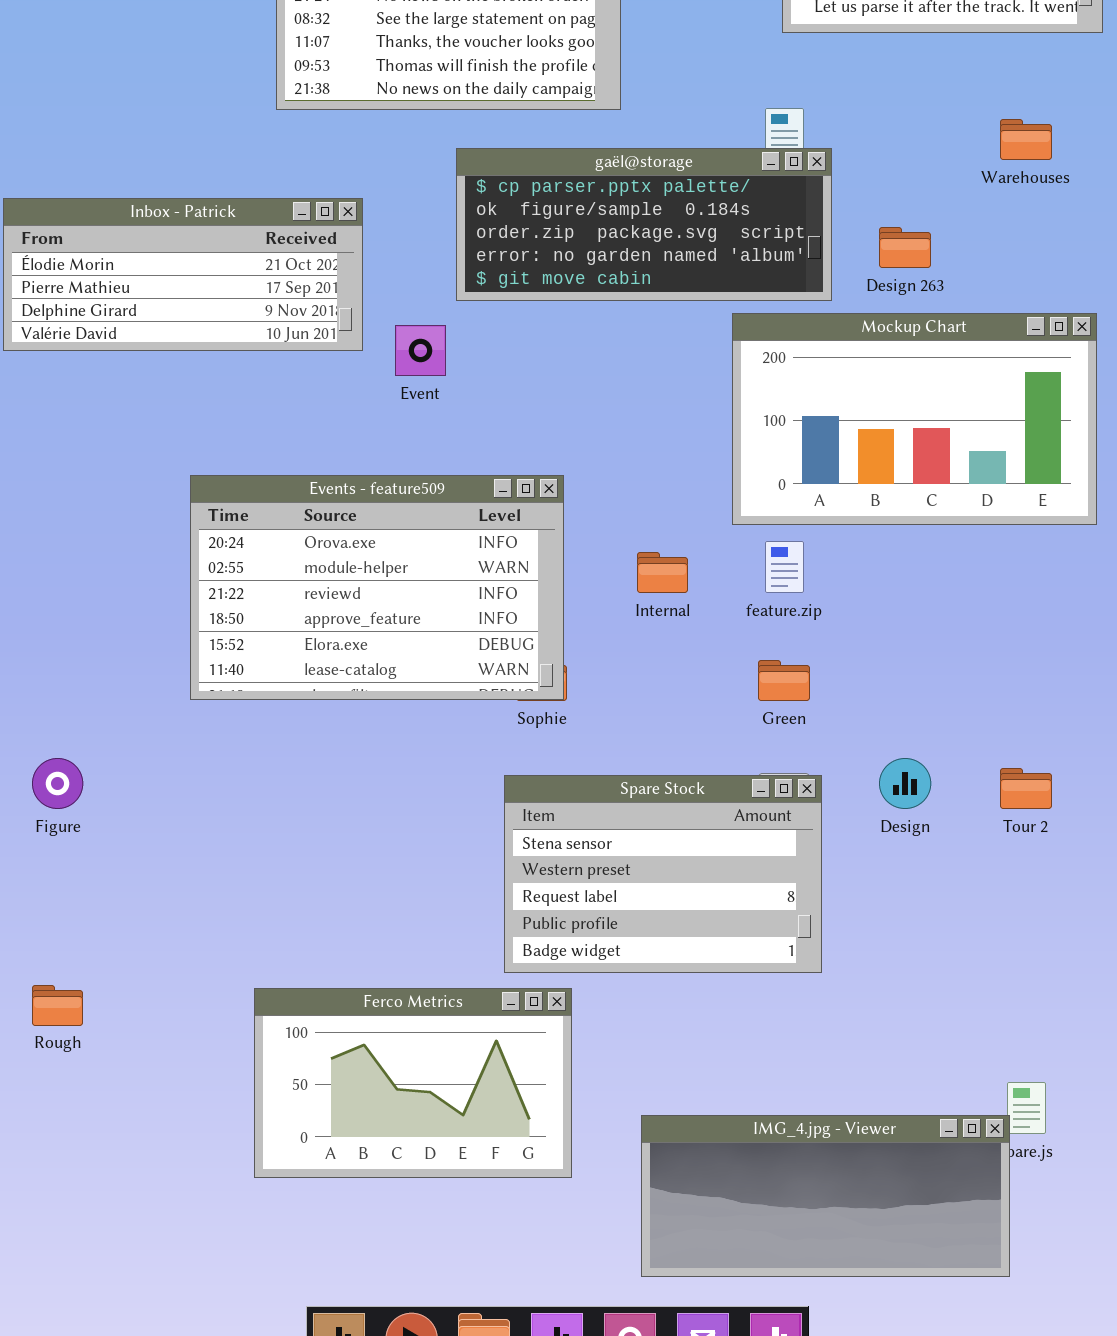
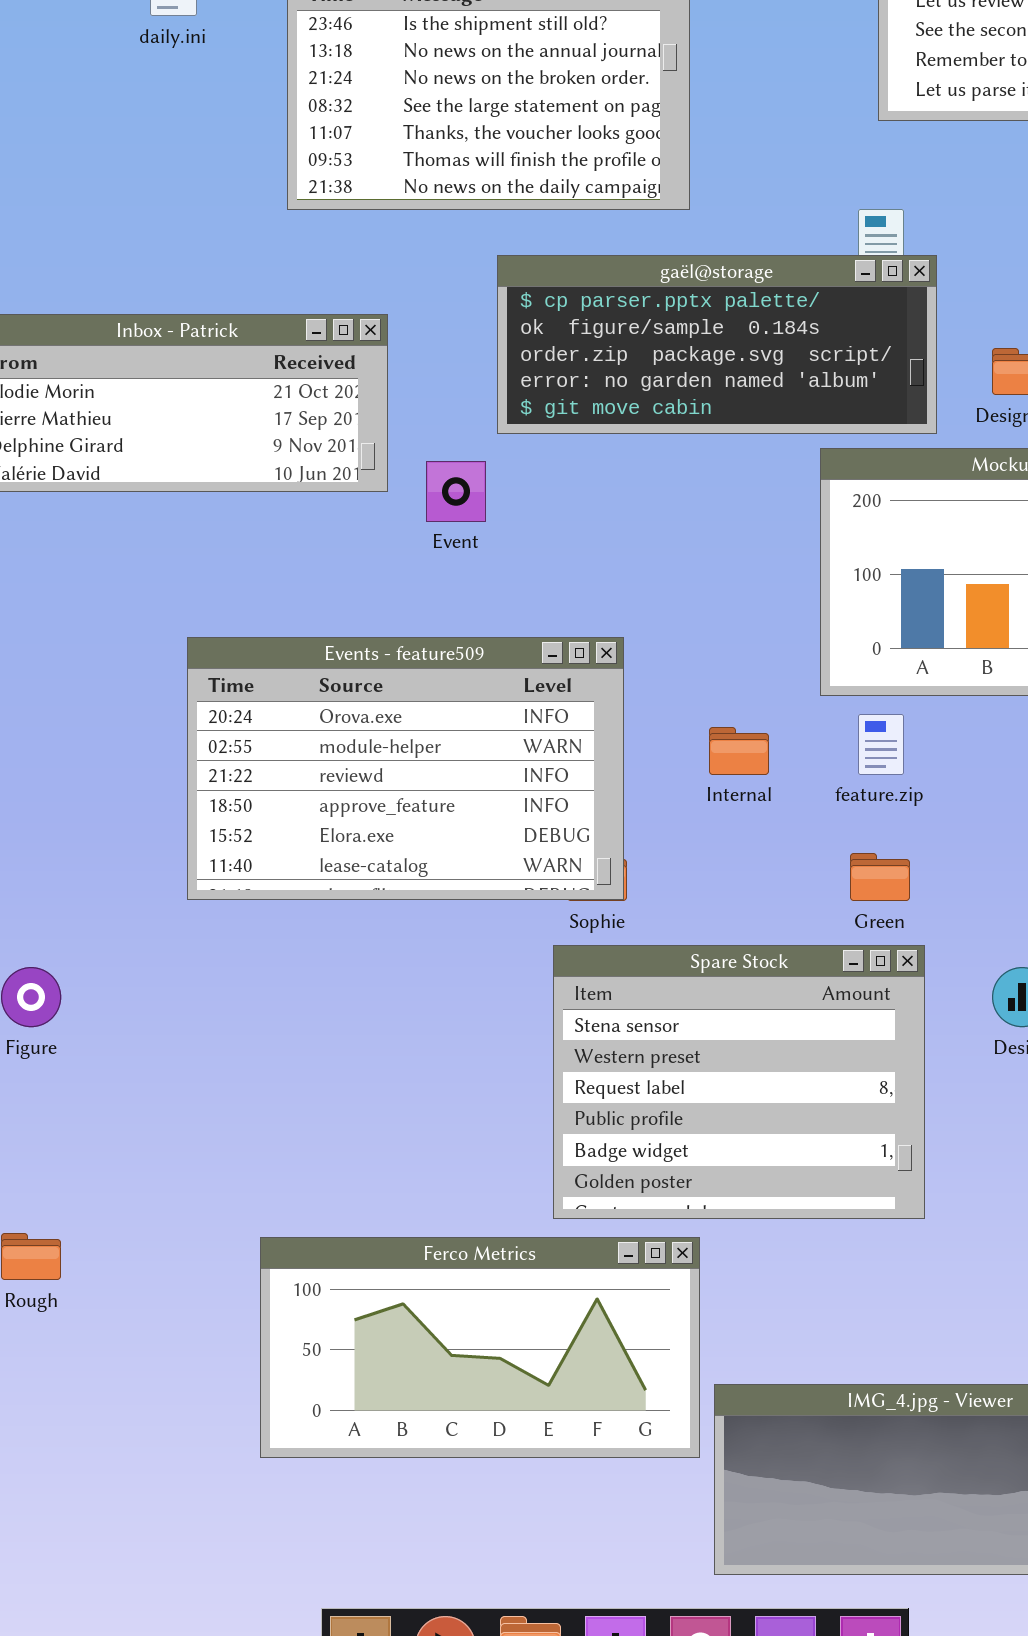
Spare Stock: [504,775,822,973] -> [553,945,925,1219], resized
Ferco Metrics: [254,988,572,1178] -> [260,1237,700,1458], resized

